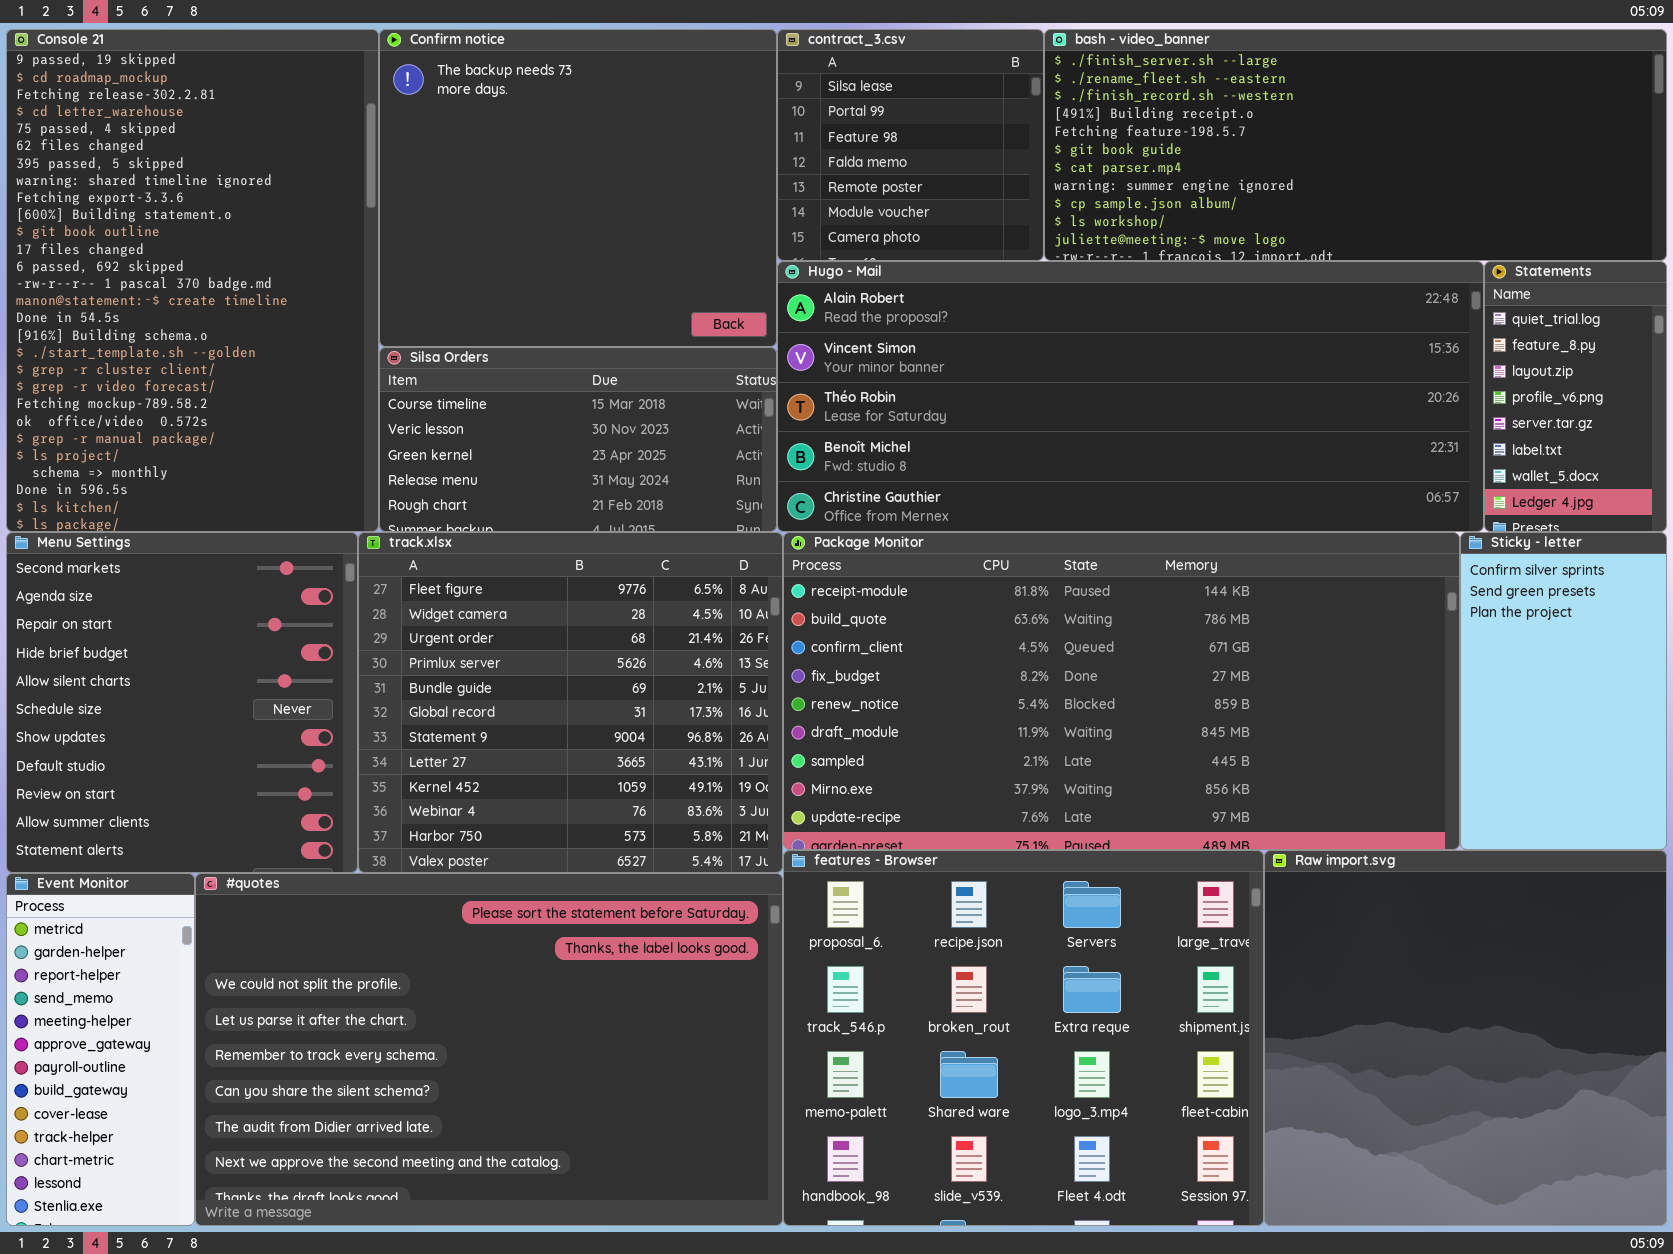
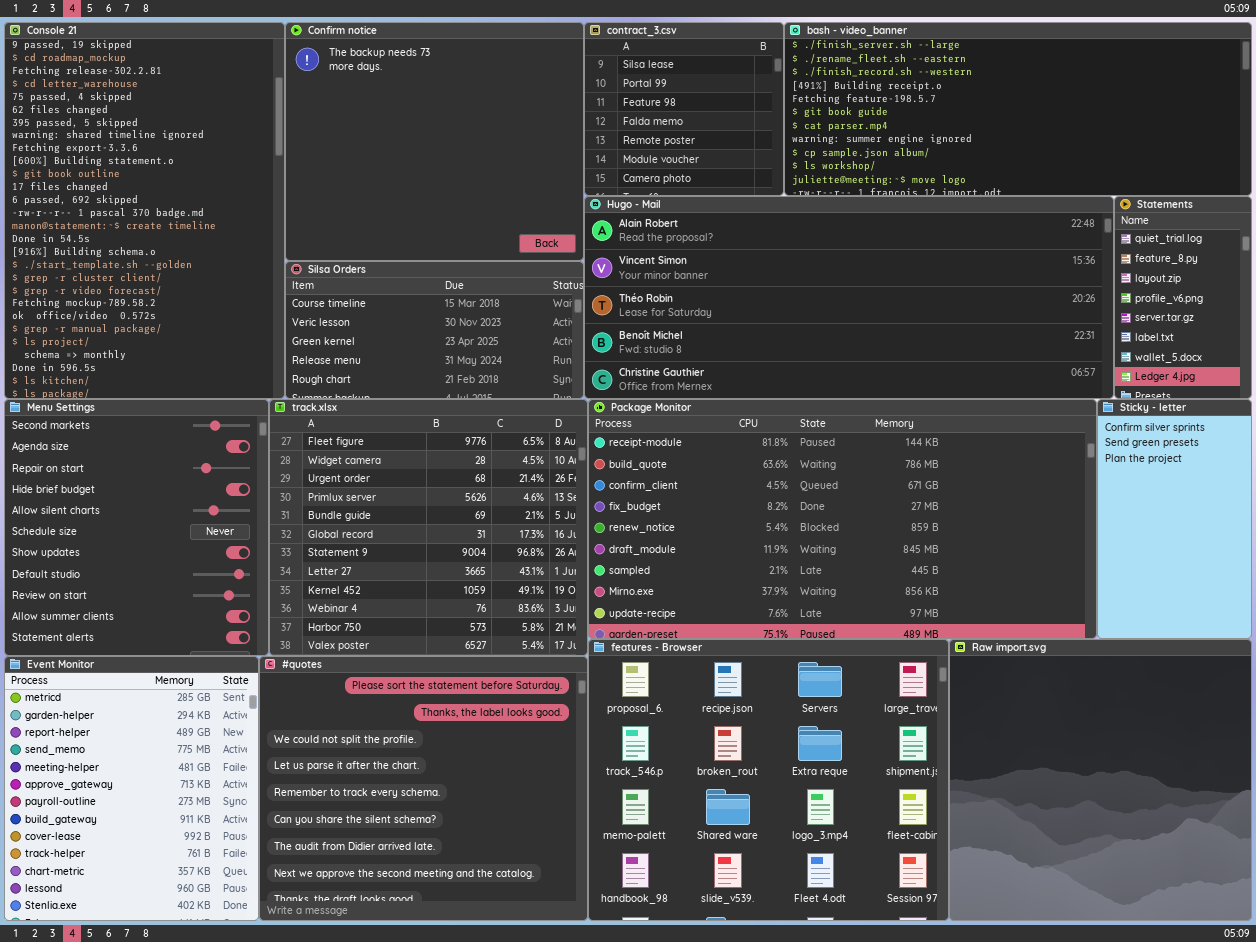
Event Monitor: [6,873,195,1226] -> [4,656,259,921], resized
#quotes: [195,873,783,1226] -> [259,656,588,921], resized

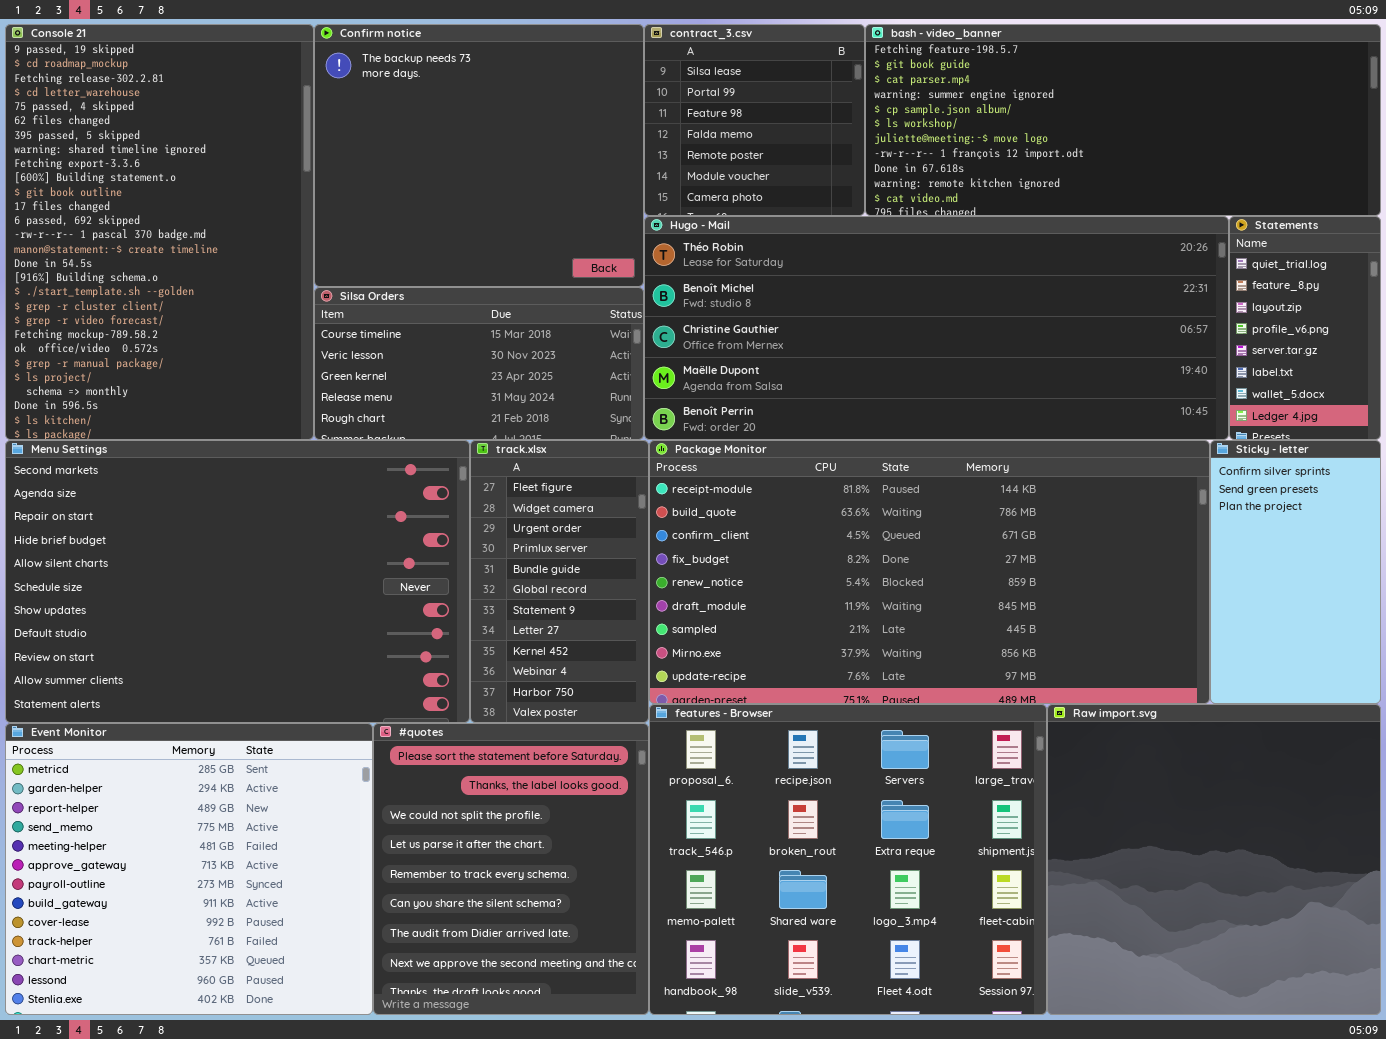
bash - video_banner: [784,22,1252,196] -> [865,24,1381,216], scrolled down 4 rows
Hugo - Mail: [584,196,1114,399] -> [644,216,1229,440], scrolled down 2 rows
Menu Settings: [4,399,269,656] -> [5,440,470,723], resized
track.xlsx: [269,399,588,656] -> [470,440,649,723], resized
Event Monitor: [4,656,259,921] -> [5,723,373,1015], resized
#quotes: [259,656,588,921] -> [373,723,649,1015], resized

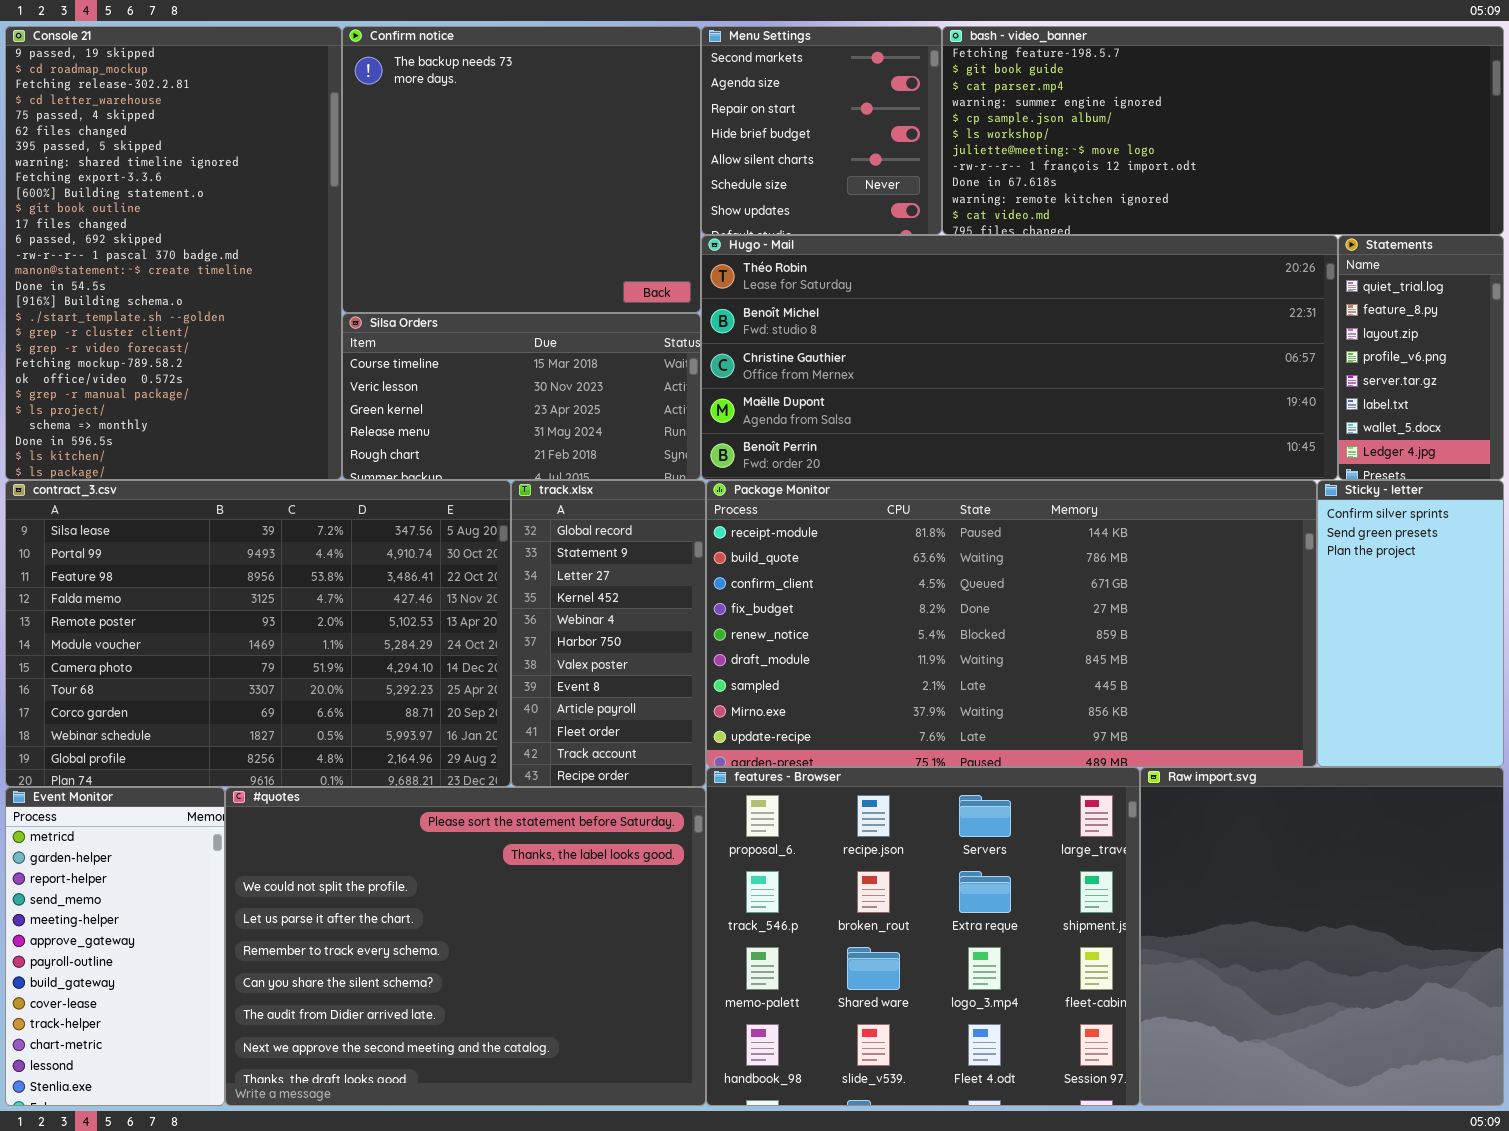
contract_3.csv: [644,24,865,216] -> [5,480,511,787], moved, resized
Menu Settings: [5,440,470,723] -> [701,26,942,235], moved, resized
track.xlsx: [470,440,649,723] -> [511,480,706,787], scrolled down 5 rows
Event Monitor: [5,723,373,1015] -> [5,787,225,1106], resized
#quotes: [373,723,649,1015] -> [225,787,706,1106], resized

